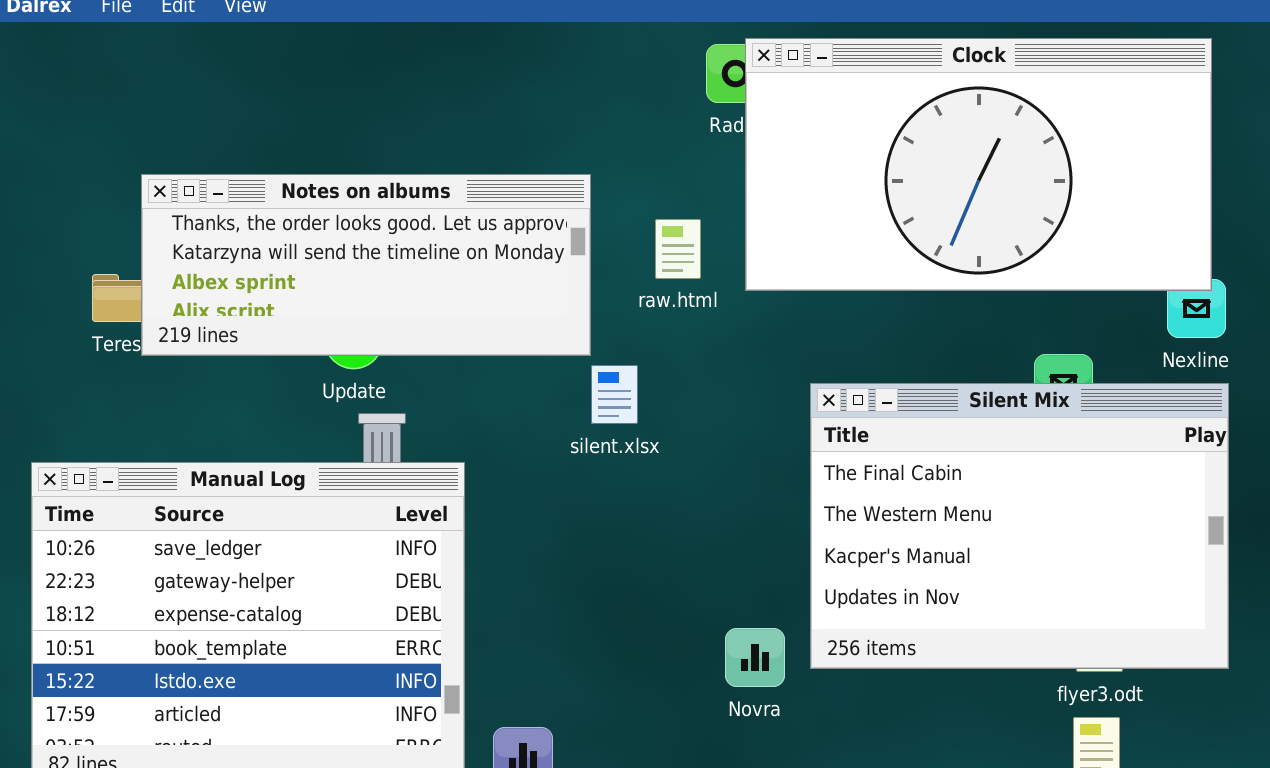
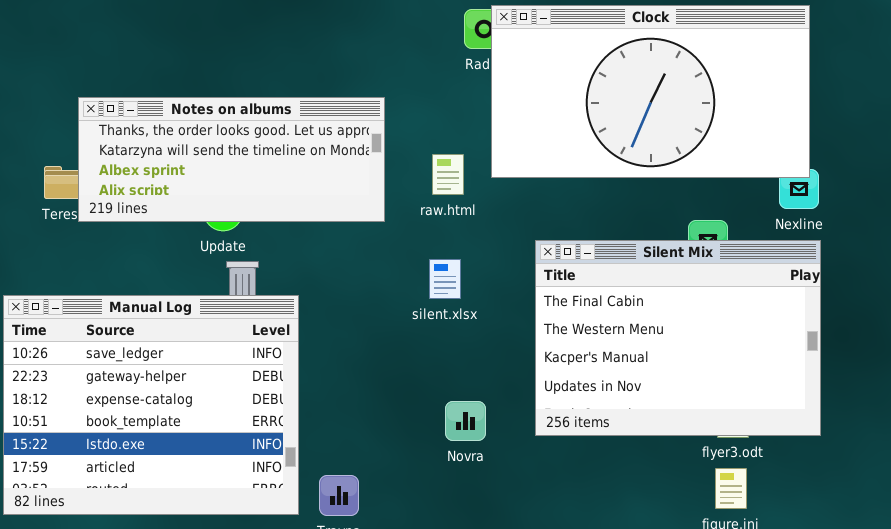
raw.html: [655,219,701,279] -> [432,154,464,195], moved
silent.xlsx: [591,365,638,424] -> [429,259,461,299], moved
Novra: [725,628,785,687] -> [445,401,486,441], moved

